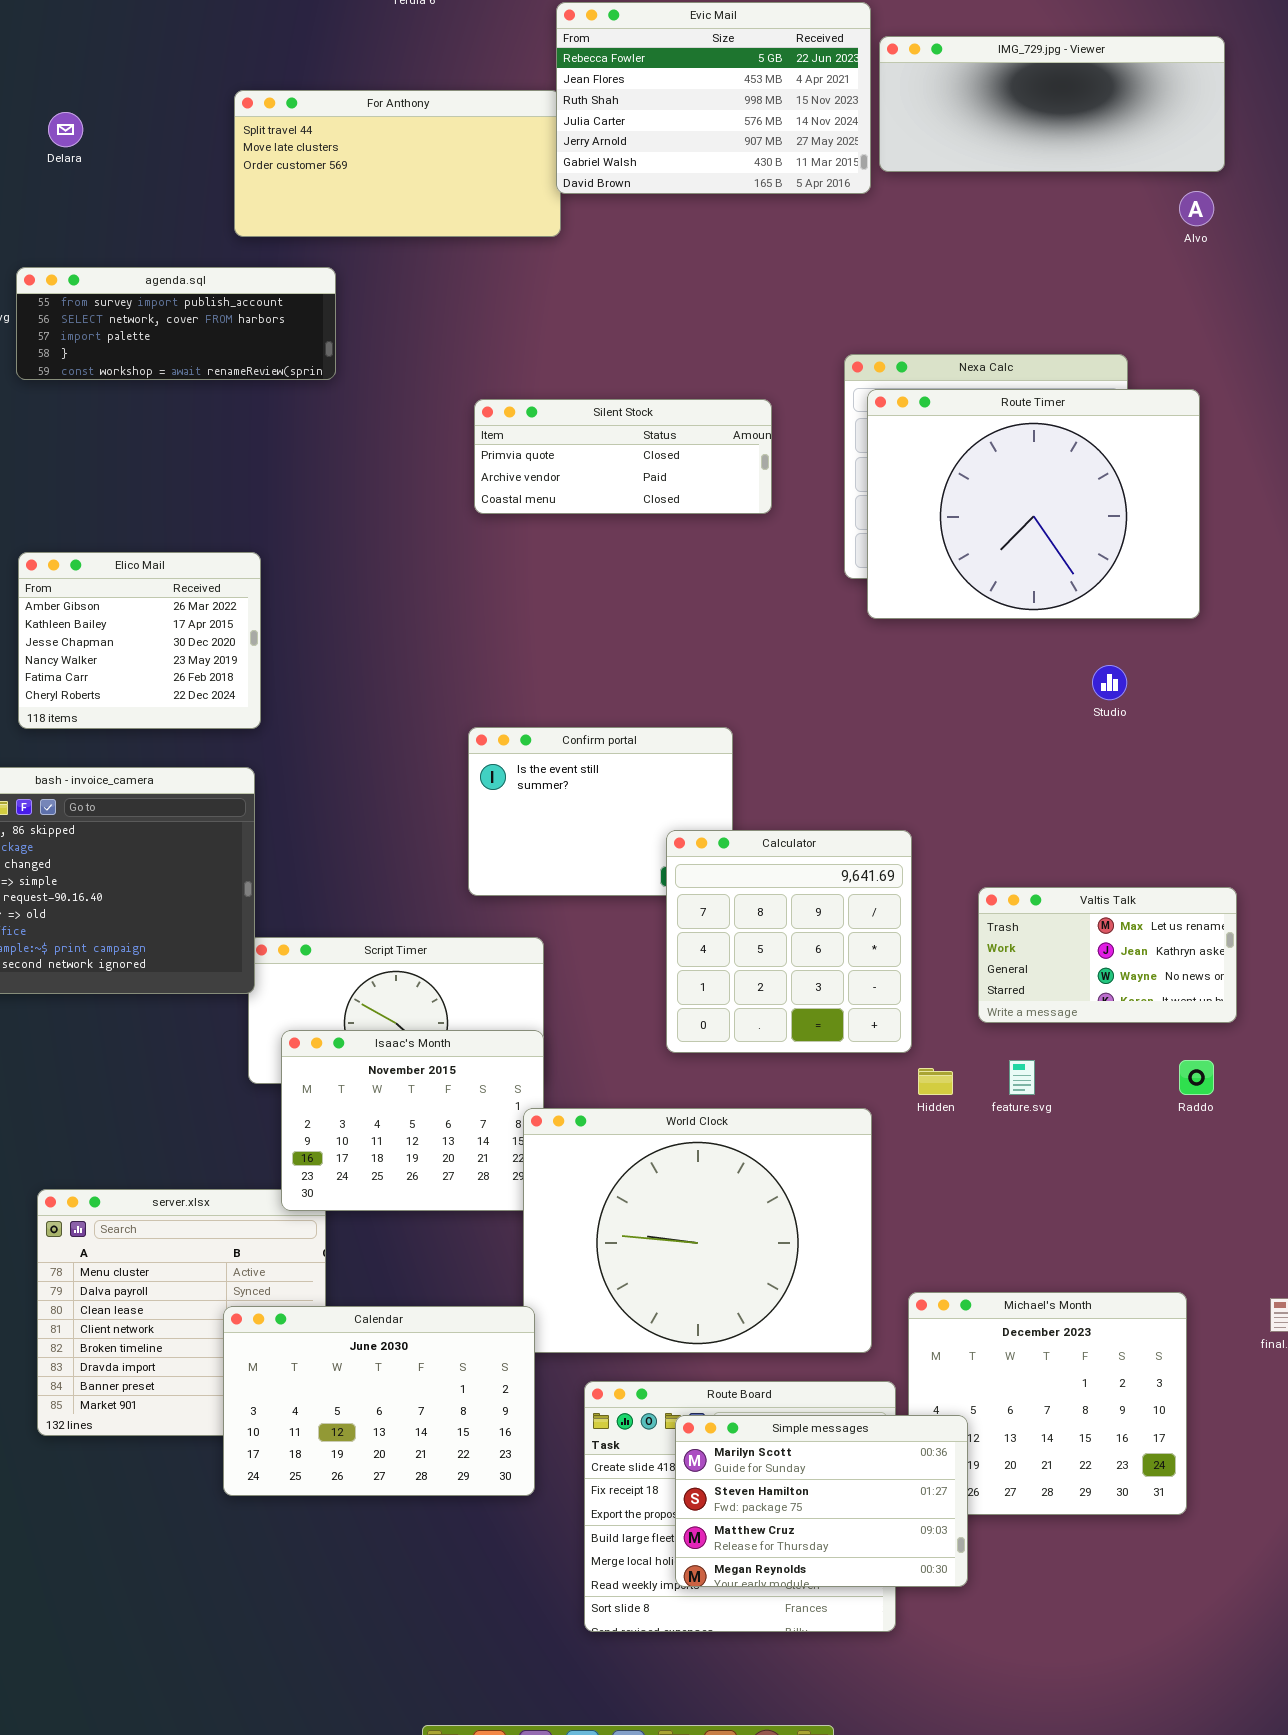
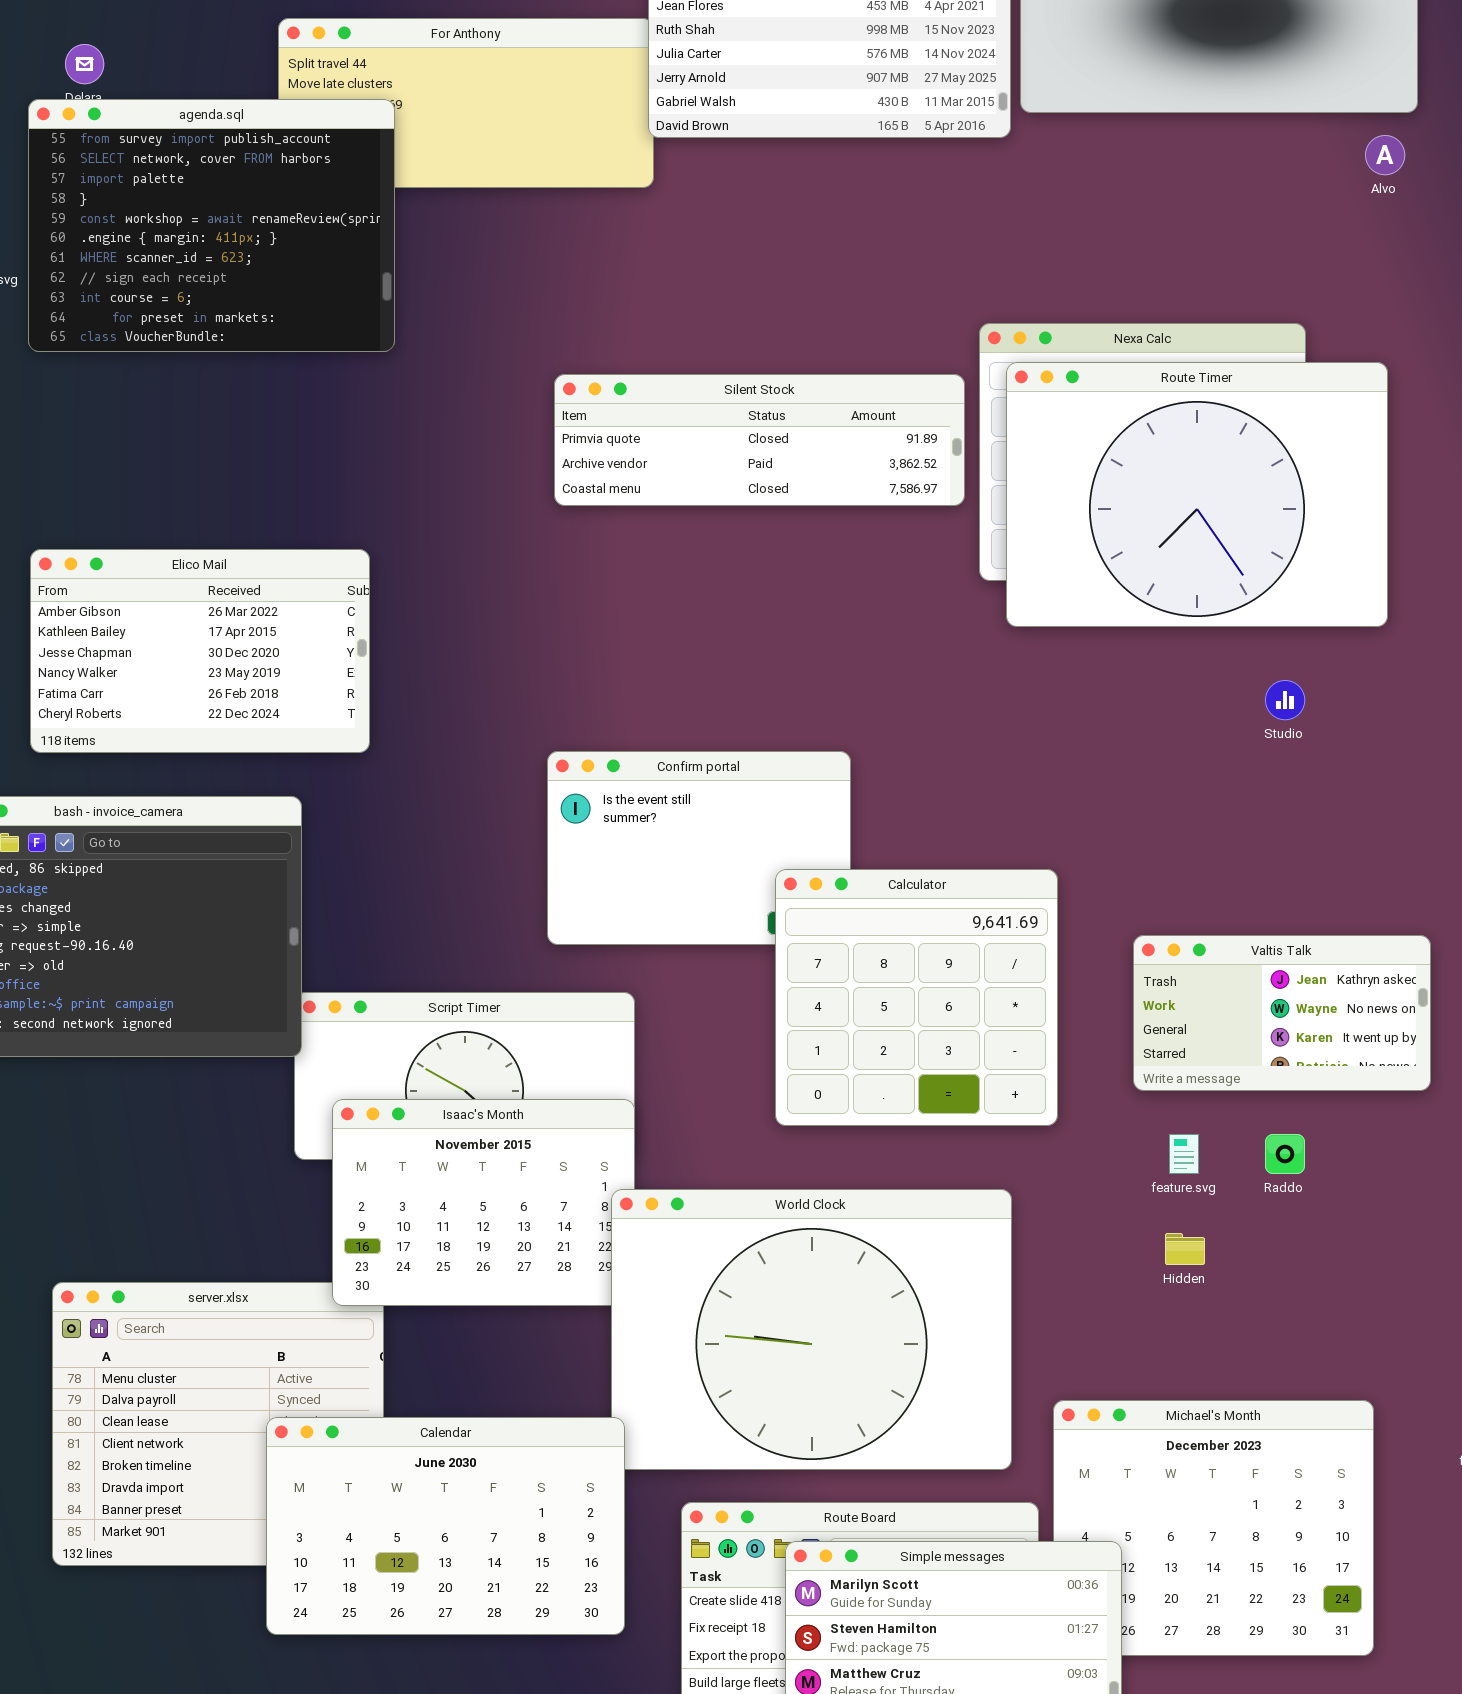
agenda.sql: [16,267,336,380] -> [28,99,395,352], resized
Silent Stock: [474,399,772,514] -> [554,374,965,506], resized
Elico Mail: [18,552,261,729] -> [30,549,370,753], resized
Valtis Talk: [978,887,1237,1023] -> [1133,935,1431,1091], scrolled down 1 row
Raddo: [1179,1060,1214,1095] -> [1265,1134,1305,1174], moved
Hidden: [918,1068,953,1095] -> [1165,1233,1205,1265], moved

